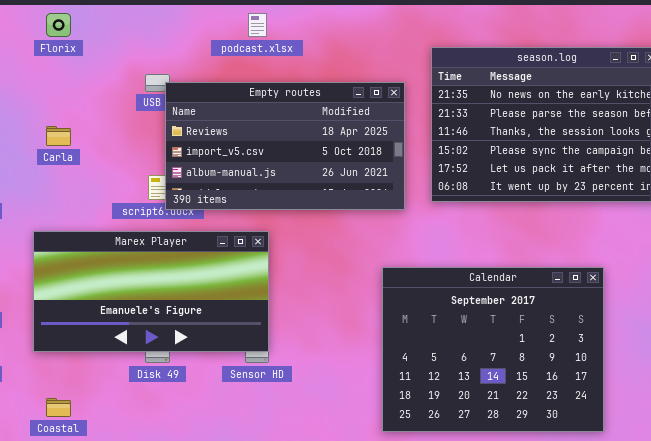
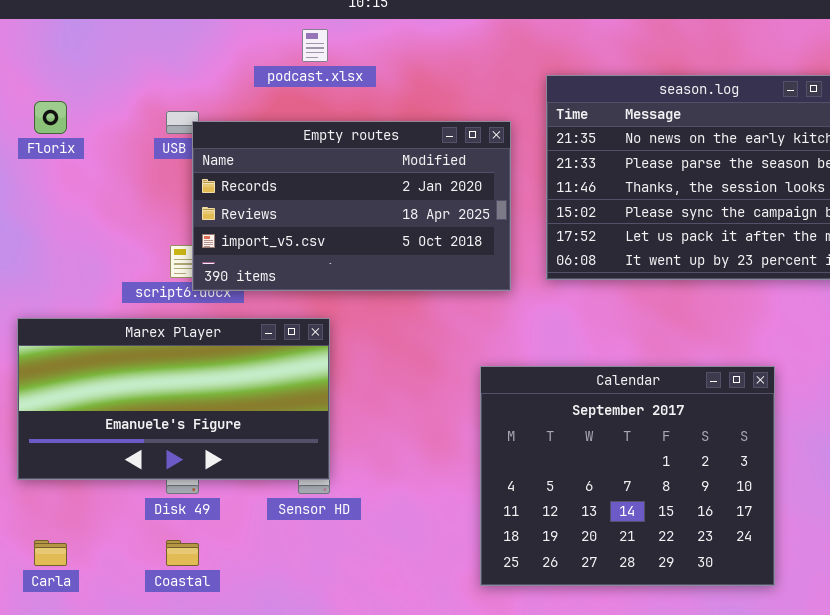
Florix: [46,13,71,37] -> [34,101,67,134], moved
Empty routes: [165,82,405,210] -> [192,121,511,291], scrolled up 1 row
Carla: [46,126,71,146] -> [34,540,67,566], moved
Coastal: [46,398,71,417] -> [166,540,199,566], moved

